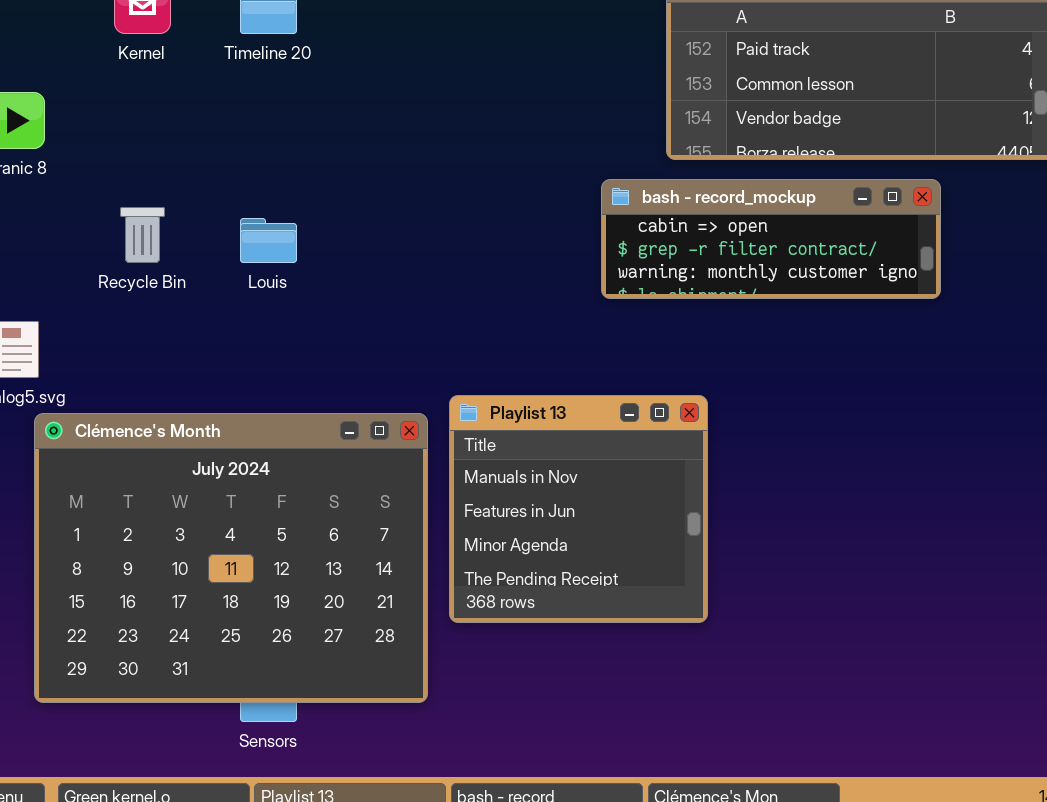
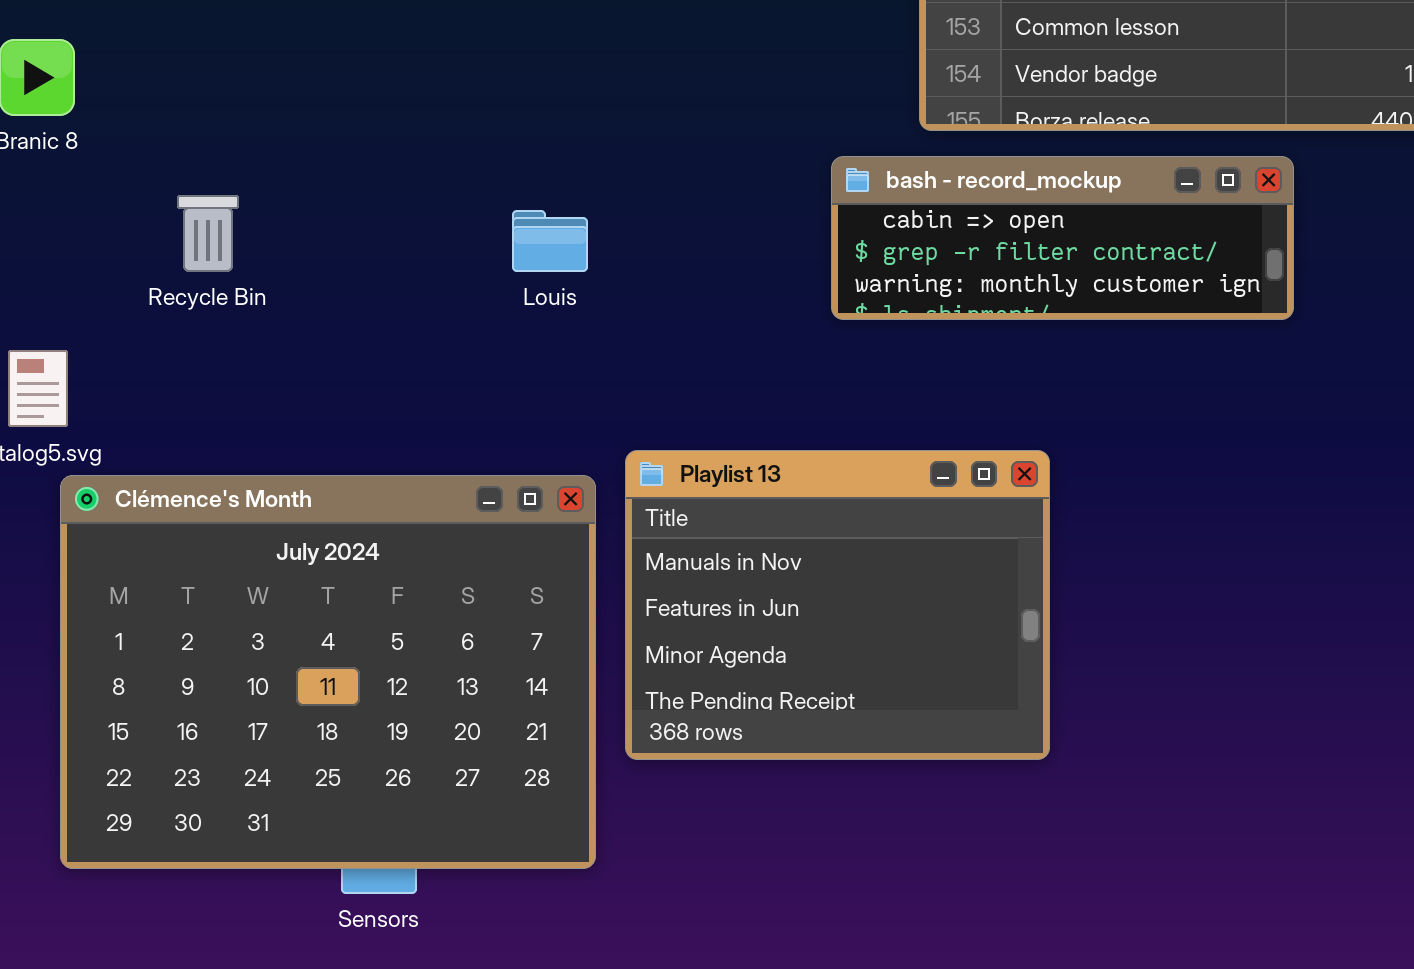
Louis: [240,218,297,263] -> [512,210,588,272], moved
Playlist 13: [449,395,708,623] -> [625,450,1050,760], resized

